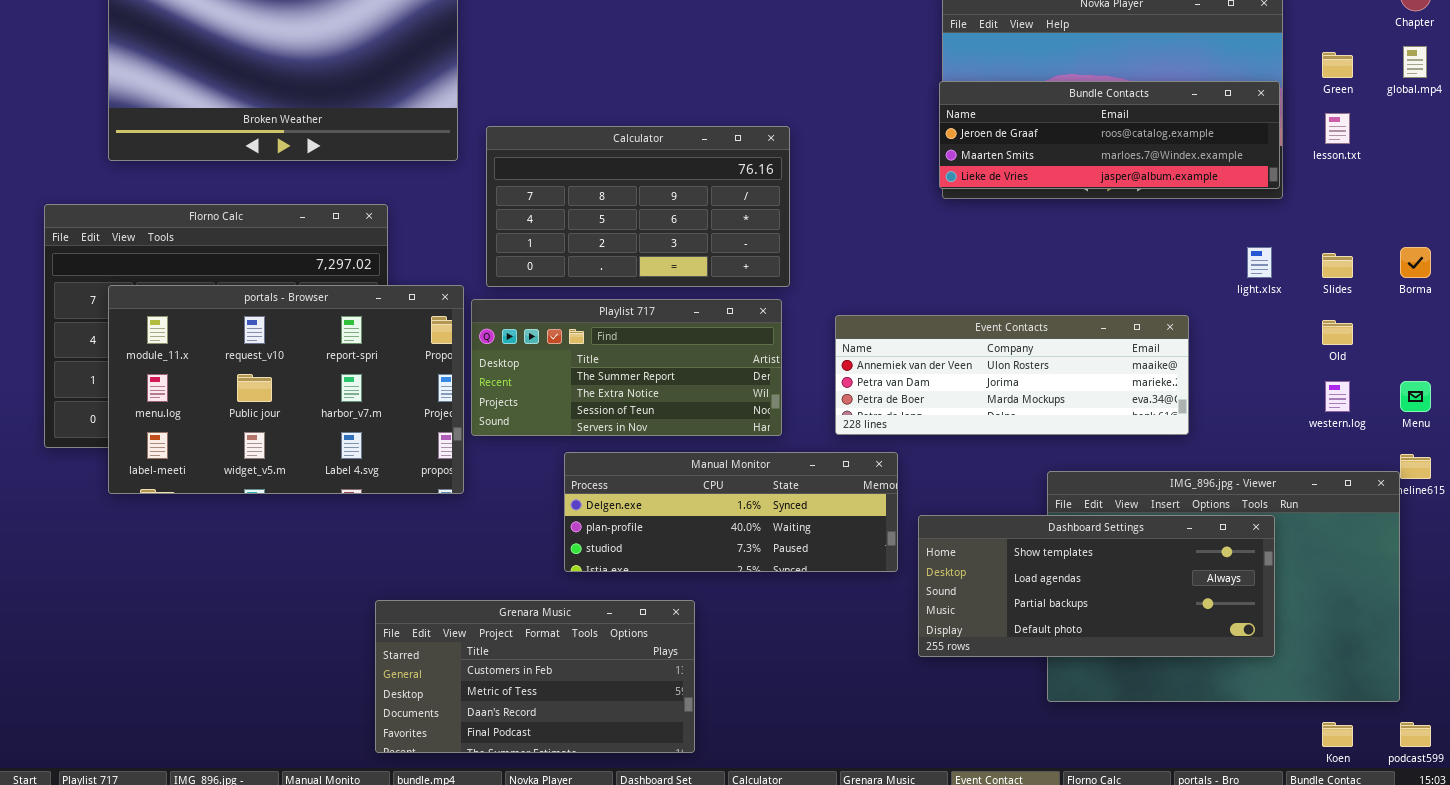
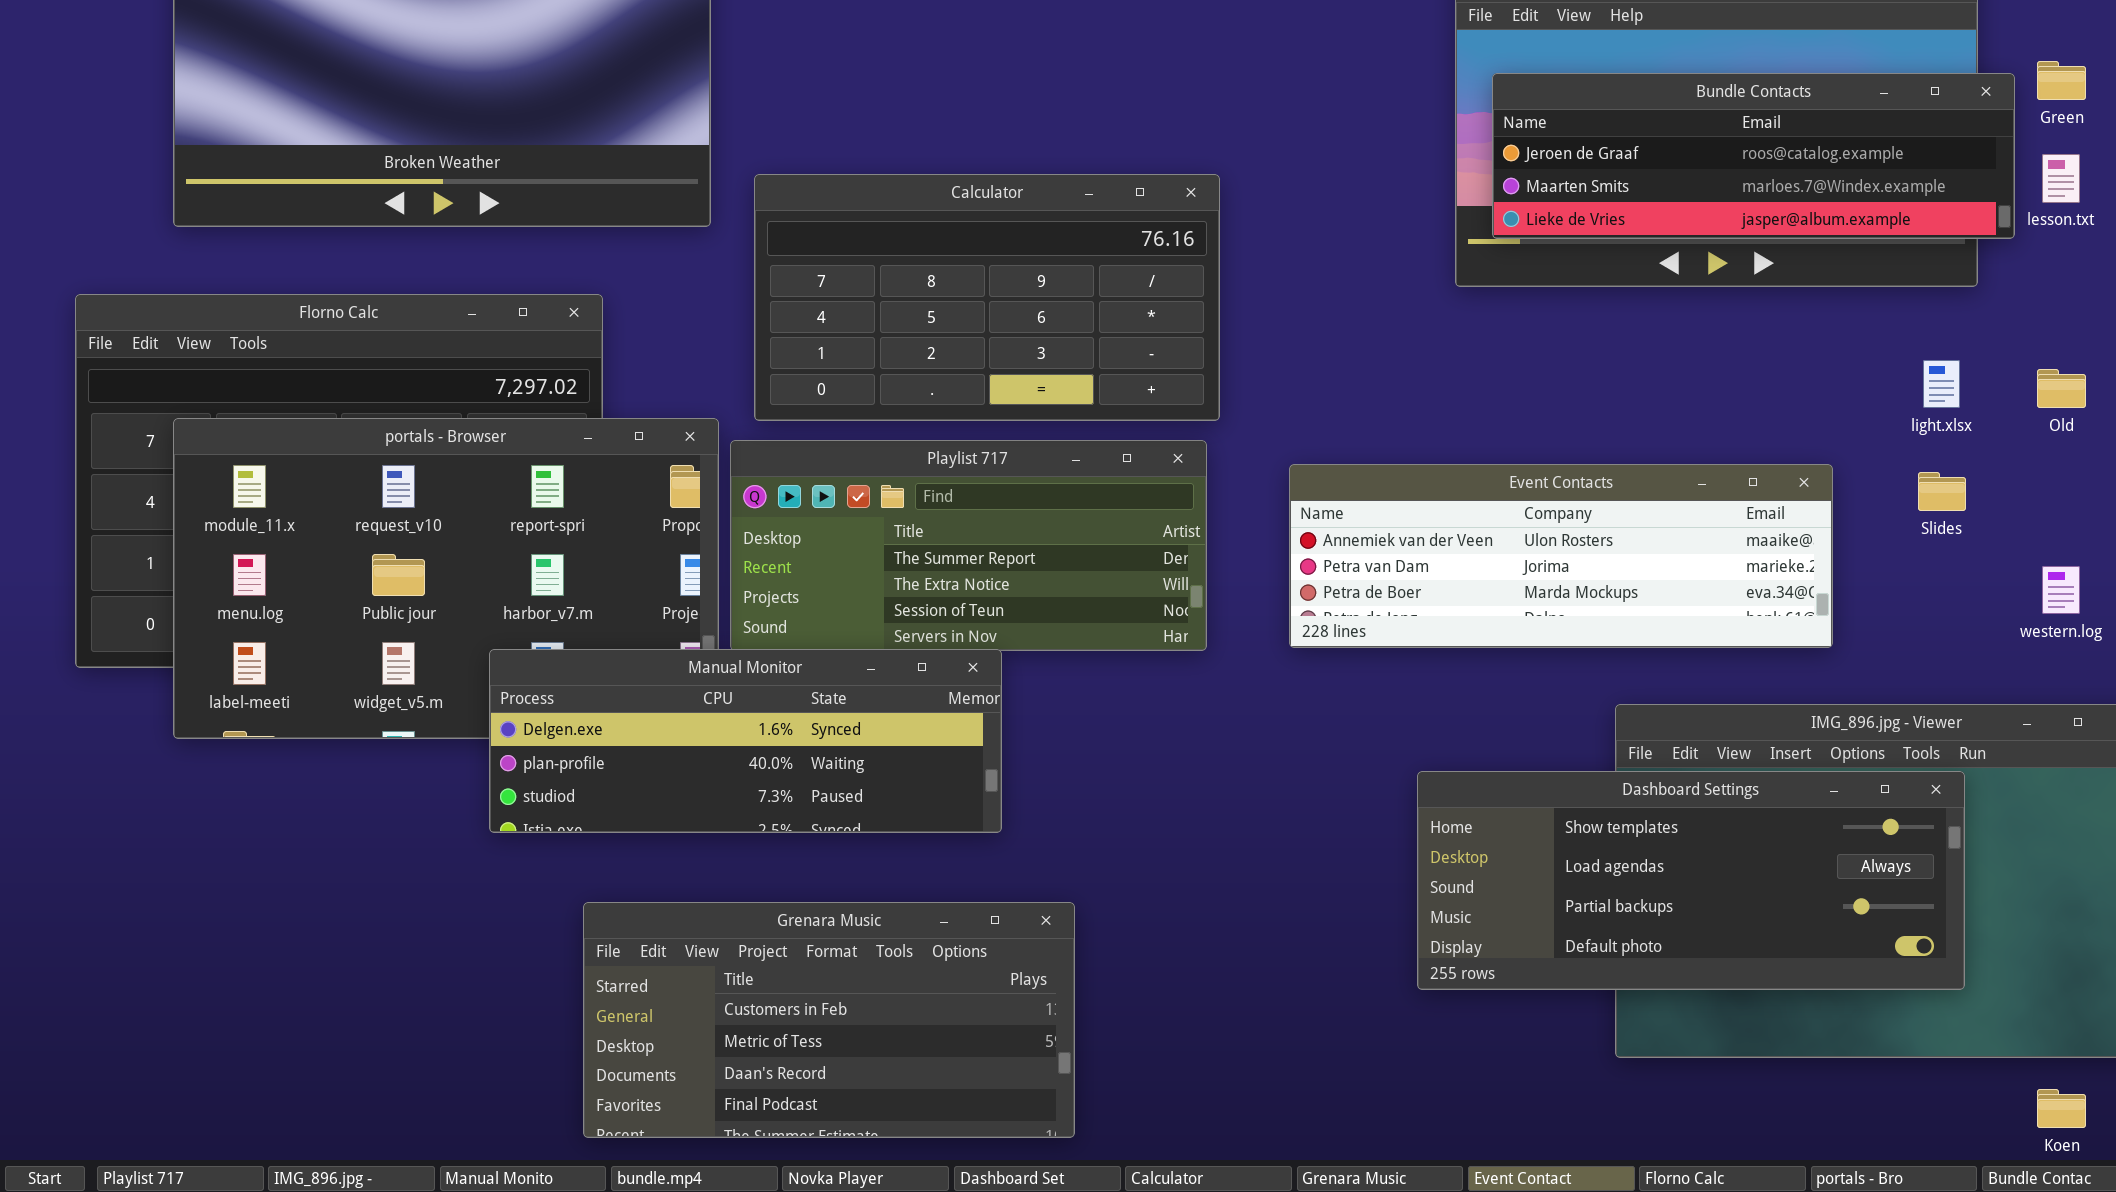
Bundle Contacts: [939,81,1280,189] -> [1492,73,2015,239], moved
Slides: [1322,253,1353,278] -> [1918,472,1966,511], moved
Old: [1322,320,1353,345] -> [2037,369,2086,408], moved
Manual Monitor: [564,452,898,572] -> [489,649,1002,833], moved

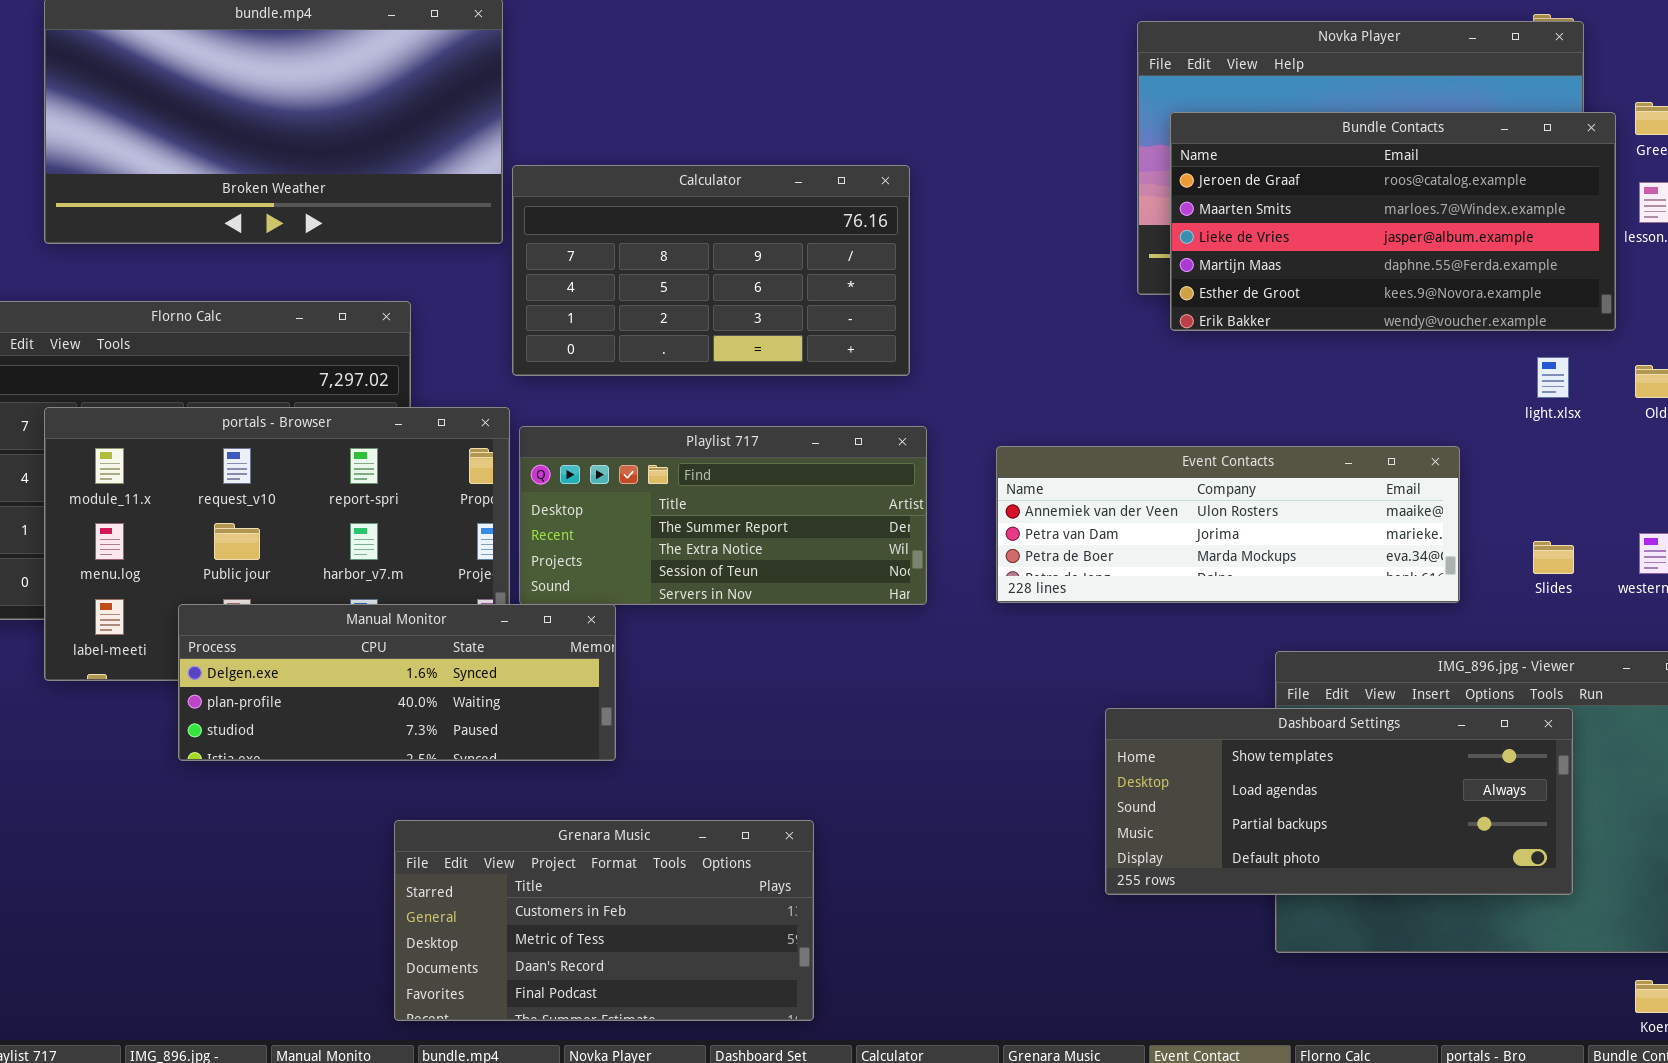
Bundle Contacts: [1492,73,2015,239] -> [1170,112,1616,331], resized
Calculator: [754,174,1220,421] -> [512,165,910,376], moved
Slides: [1918,472,1966,511] -> [1533,541,1574,574], moved
Manual Monitor: [489,649,1002,833] -> [178,604,616,761], moved

